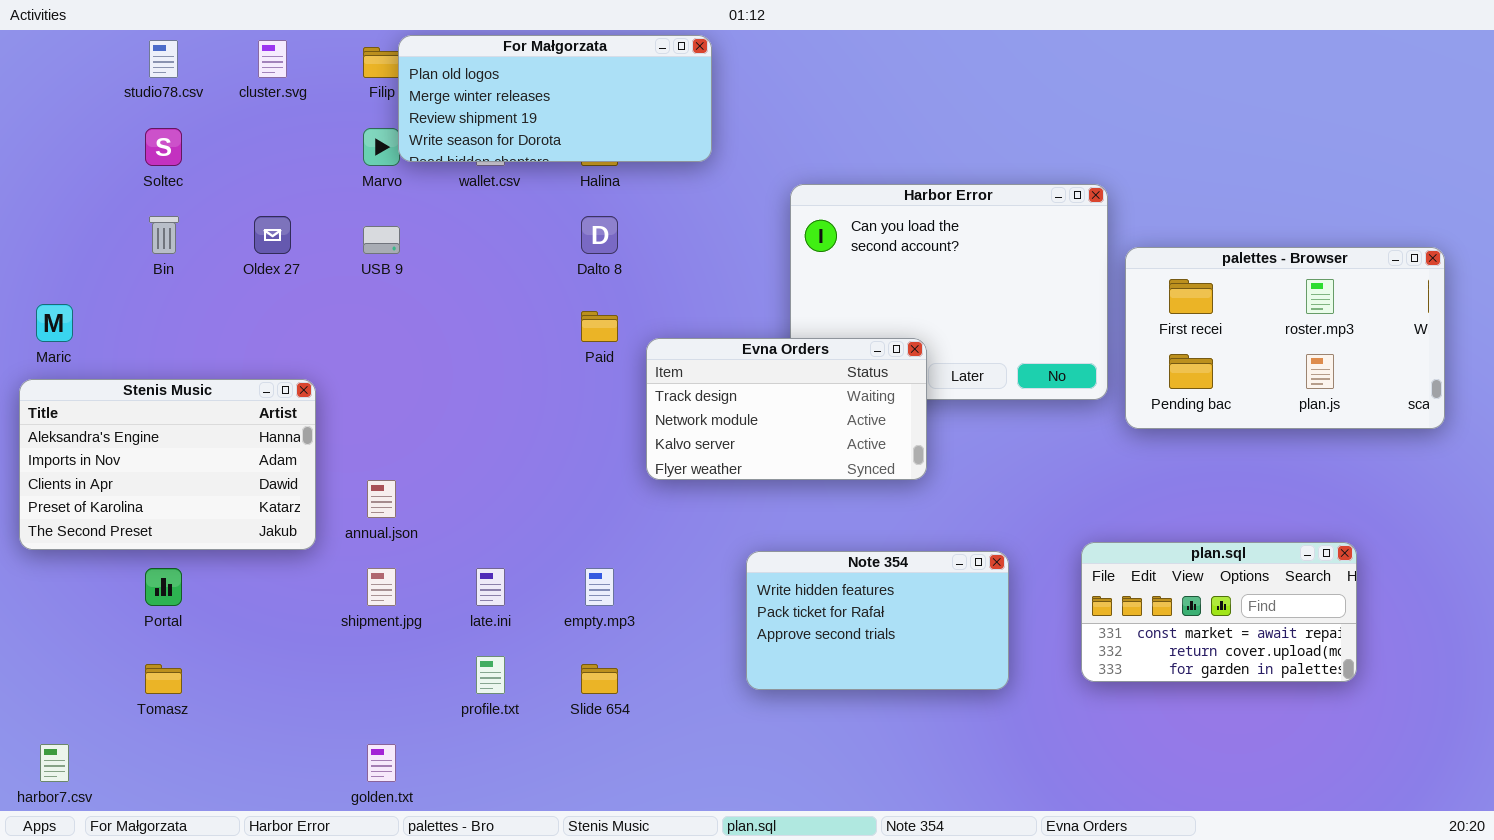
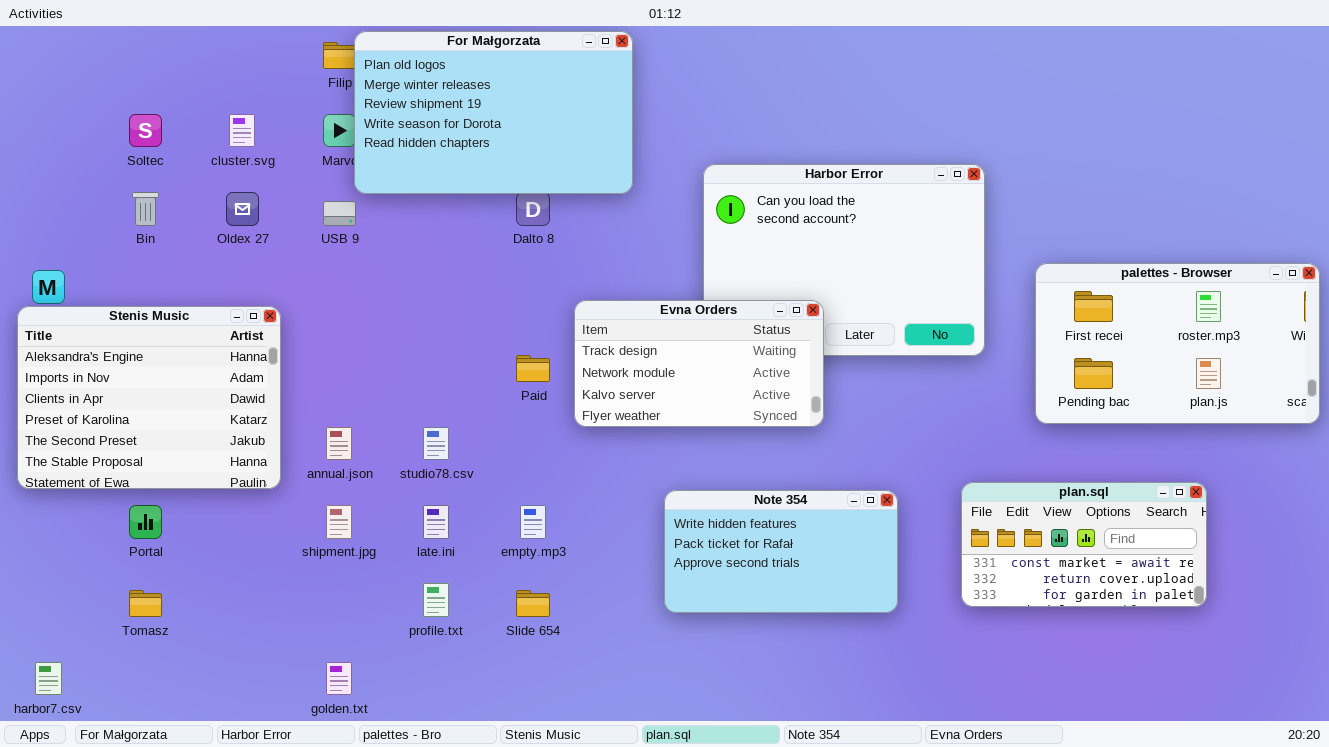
For Małgorzata: [398,35,712,162] -> [354,31,633,194], resized
studio78.csv: [149,40,178,78] -> [423,427,449,460], moved
cluster.svg: [258,40,287,78] -> [229,114,255,147], moved
palettes - Browser: [1125,247,1445,429] -> [1035,263,1320,424], moved
Paid: [581,311,618,342] -> [516,355,550,382], moved
Stenis Music: [19,379,316,550] -> [17,306,281,489], resized

